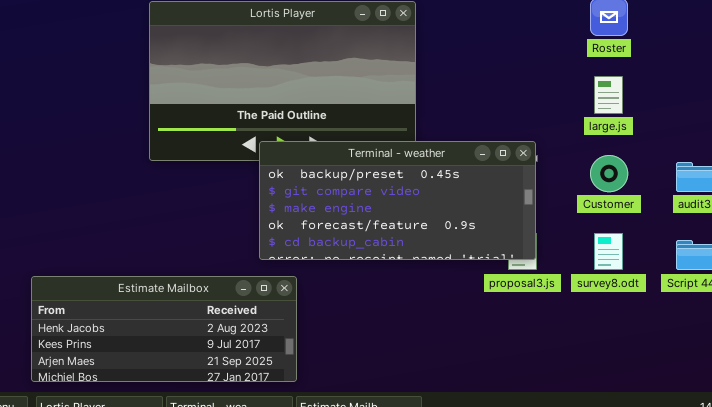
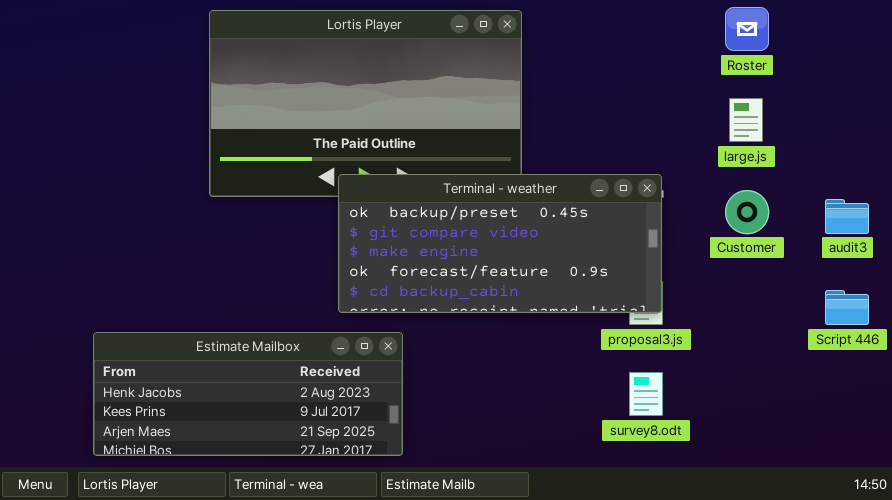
survey8.odt: [594,233,623,270] -> [629,372,663,416], moved
Estimate Mailbox: [31,276,297,382] -> [93,332,403,456], moved

